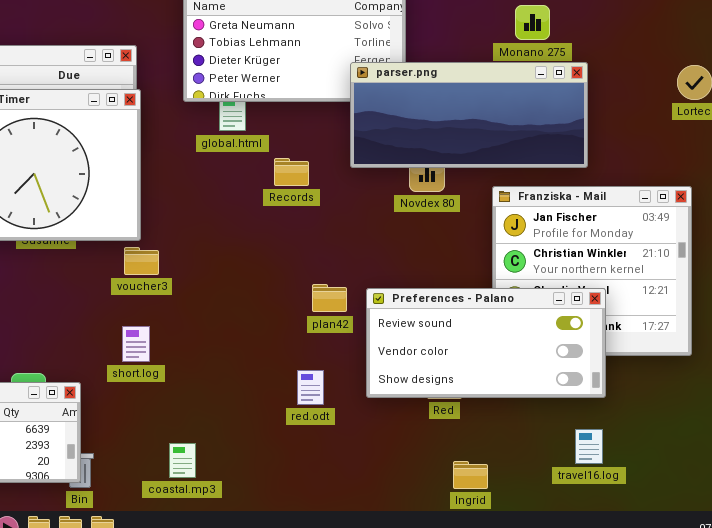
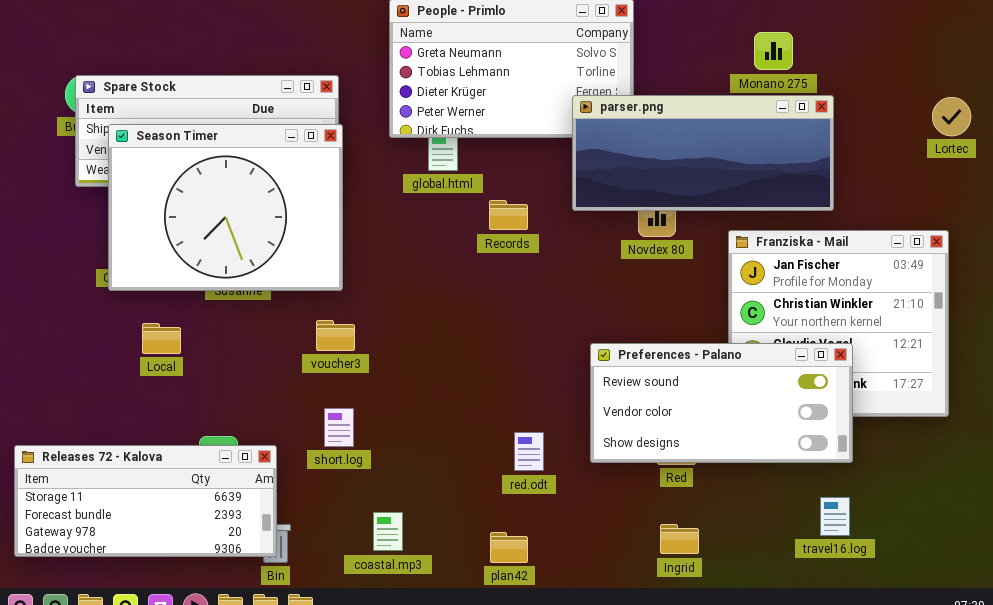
voucher3: [124,247,159,275] -> [316,320,355,351], moved
plan42: [312,284,347,312] -> [490,532,528,563], moved
short.log: [122,326,150,362] -> [324,408,354,447], moved
Ingrid: [453,461,488,489] -> [660,524,699,554], moved

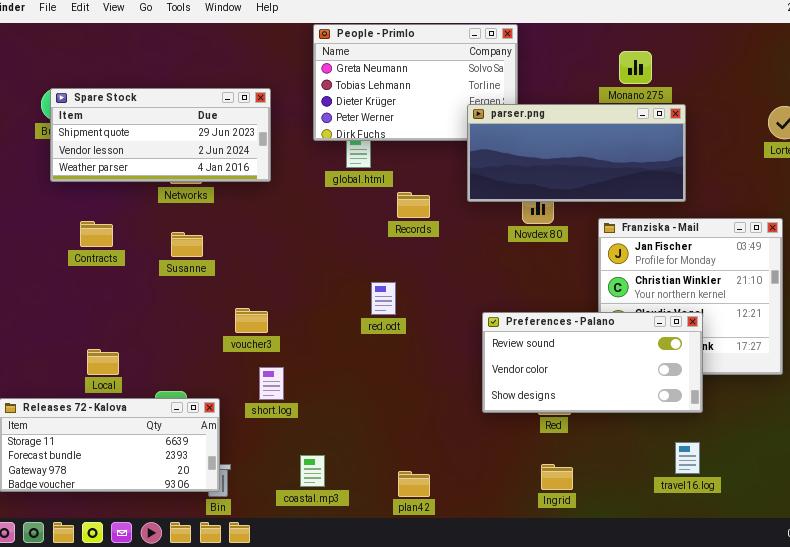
Season Timer: [108,124,343,291] -> none, closed
voucher3: [316,320,355,351] -> [235,308,268,333], moved
Local: [142,323,181,354] -> [87,349,119,375], moved
red.odt: [514,432,544,471] -> [371,282,396,315], moved

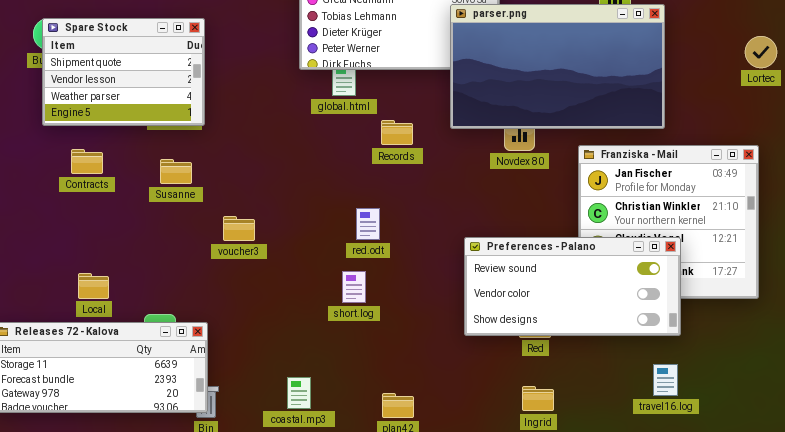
Spare Stock: [50,88,271,182] -> [42,18,205,126], resized
parser.png: [467,104,686,202] -> [450,4,665,129], resized
voucher3: [235,308,268,333] -> [223,216,255,241], moved
short.log: [259,367,284,400] -> [342,271,366,303], moved

